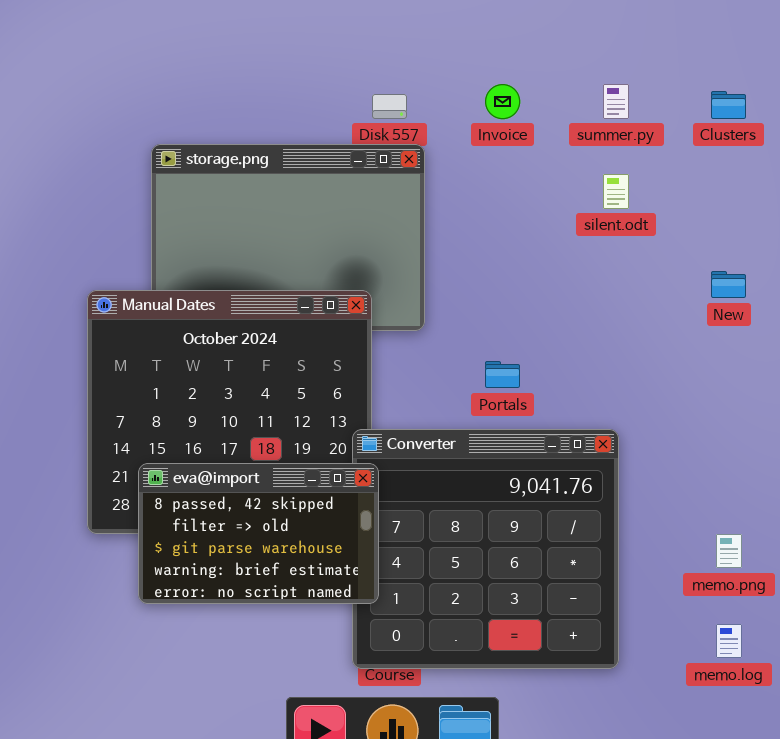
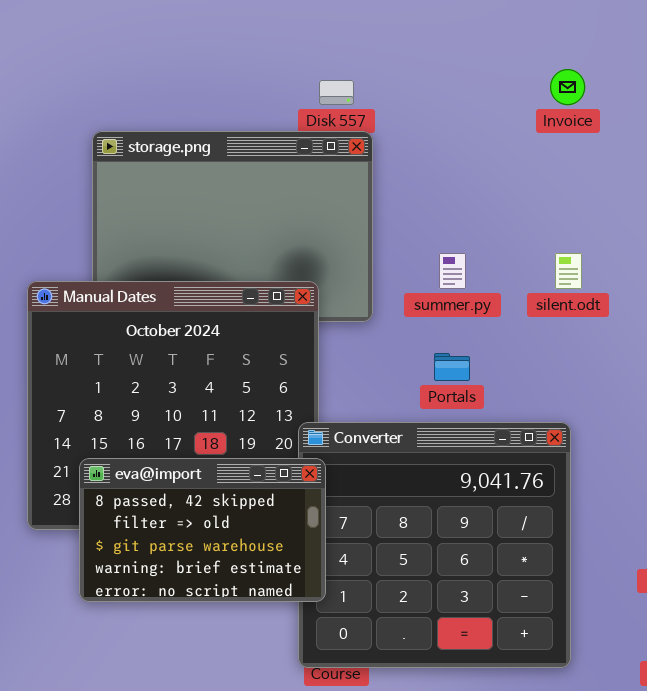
Invoice: [485,84,520,119] -> [550,69,585,105], moved
summer.py: [603,84,629,119] -> [439,253,466,289], moved
silent.odt: [603,174,629,209] -> [555,253,582,289], moved

